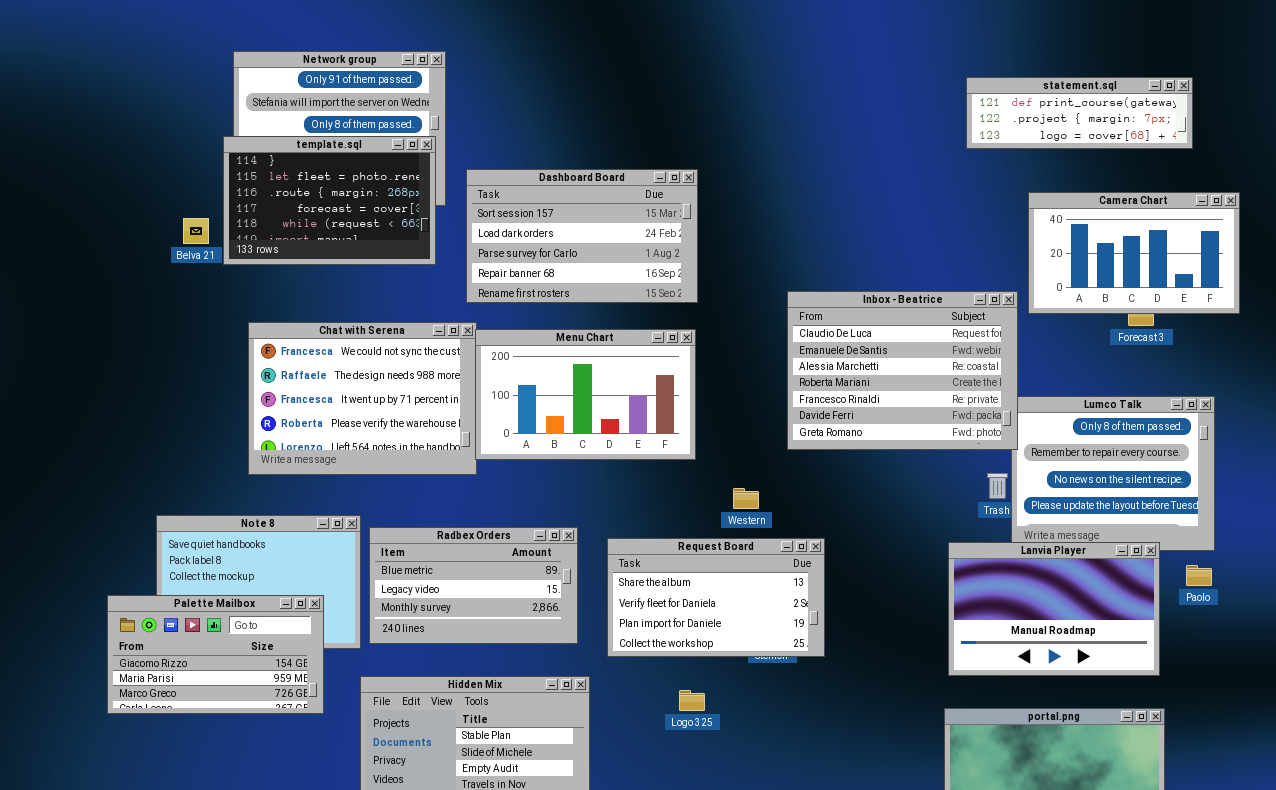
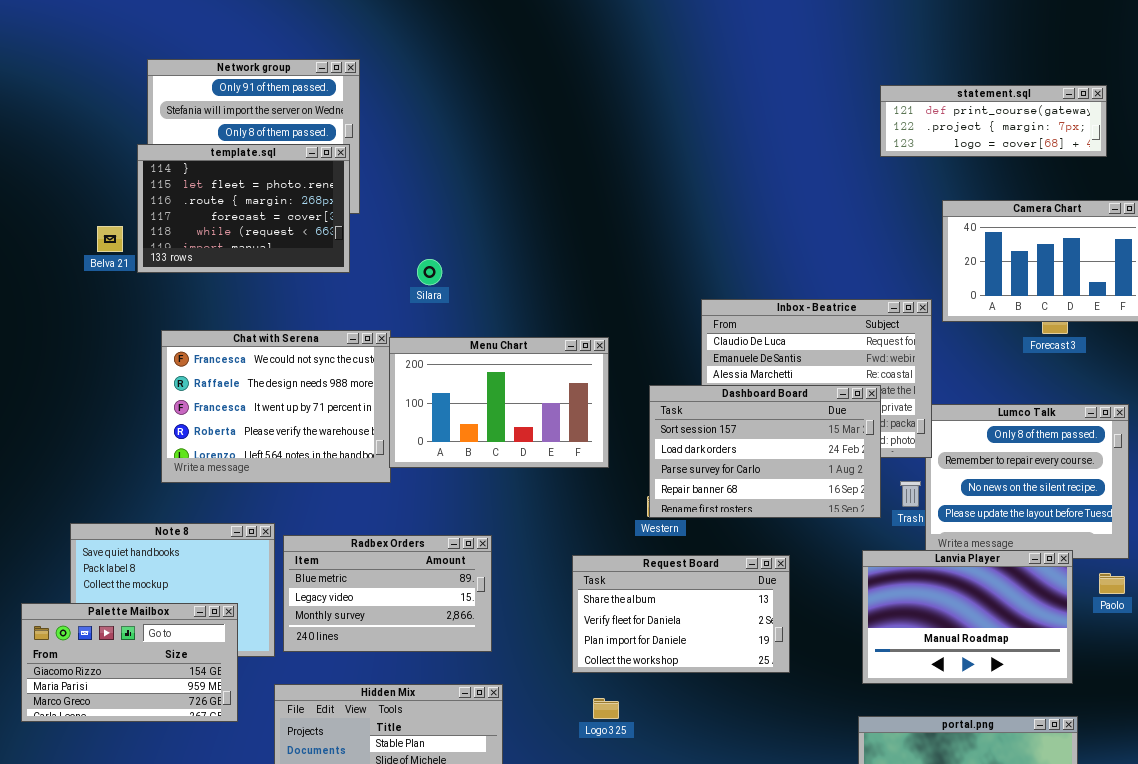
Dashboard Board: [466,169,698,303] -> [649,385,881,518], moved
Request Board: [607,538,825,657] -> [572,555,790,673], moved

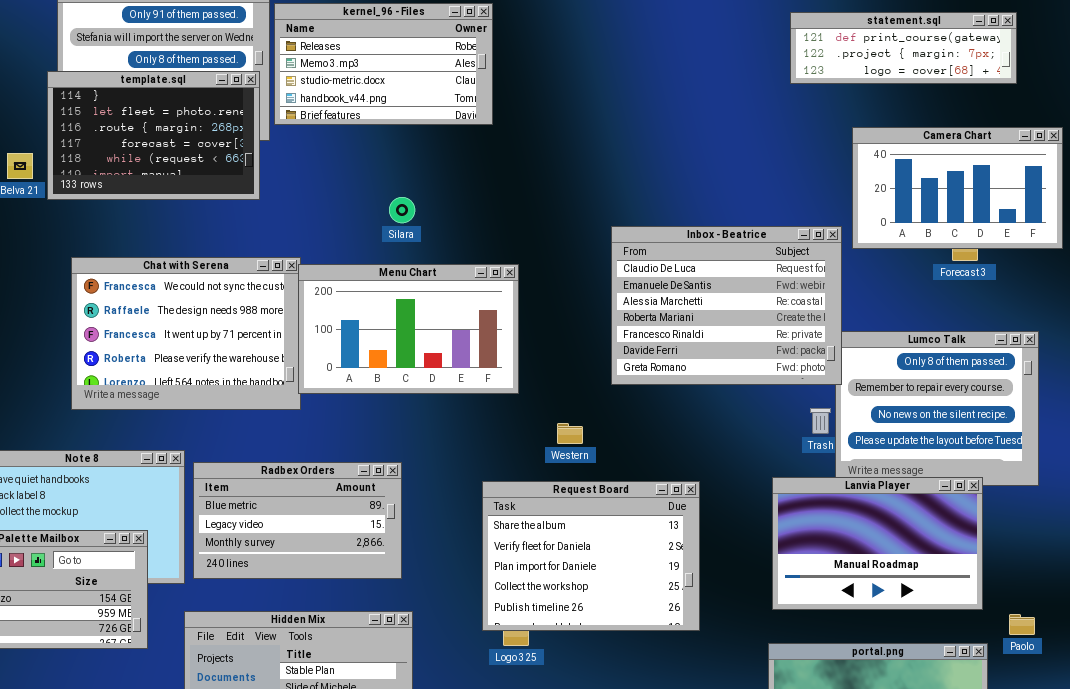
kernel_96 - Files: none -> [274,3,493,125], opened
Silara: [417,259,442,285] -> [389,197,415,223], moved
Dashboard Board: [649,385,881,518] -> none, closed
Request Board: [572,555,790,673] -> [482,481,700,631], resized
Paolo: [1099,573,1125,594] -> [1009,614,1035,635], moved

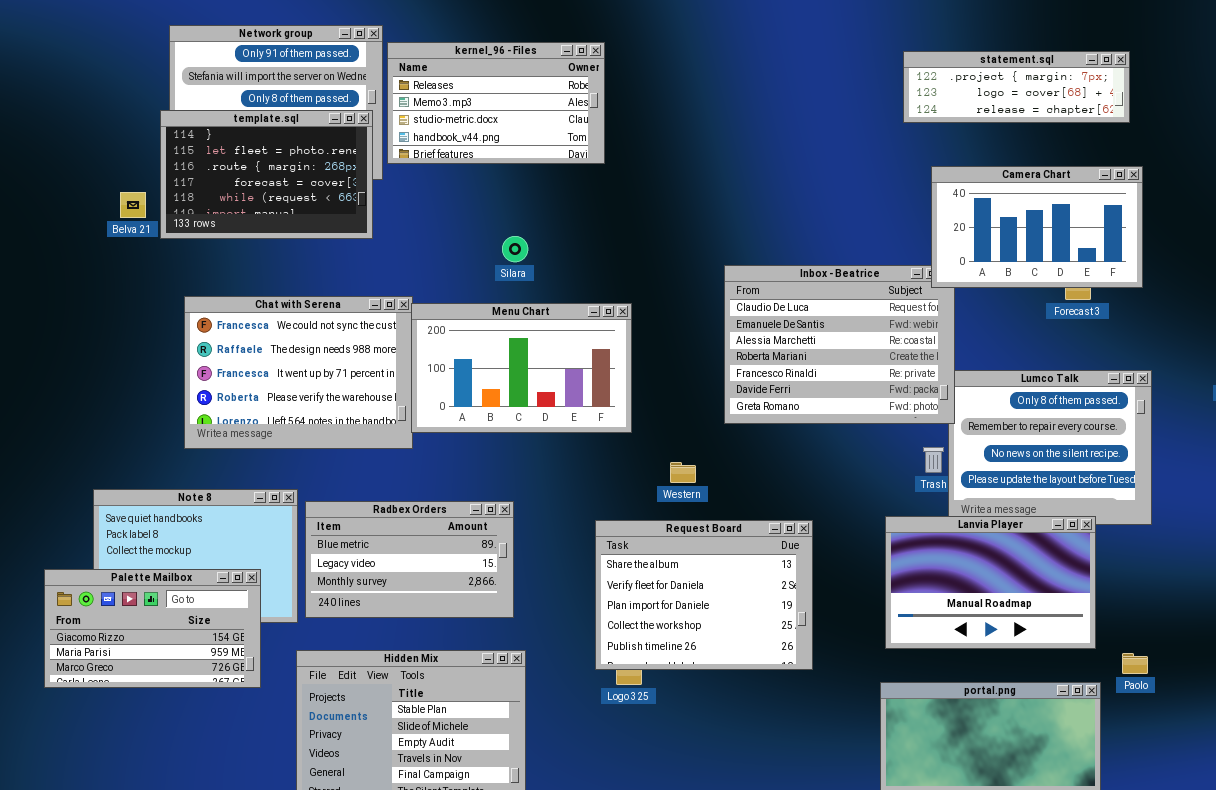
statement.sql: [790,12,1017,84] -> [903,51,1130,123], scrolled down 1 row
Camera Chart: [852,127,1063,249] -> [931,166,1143,288], moved

